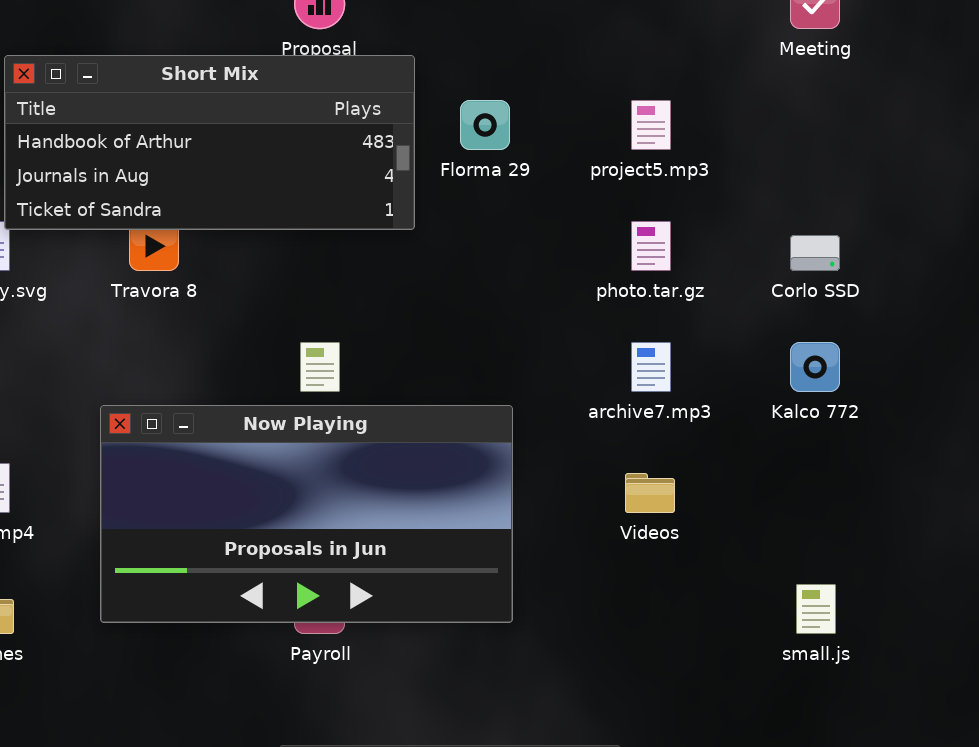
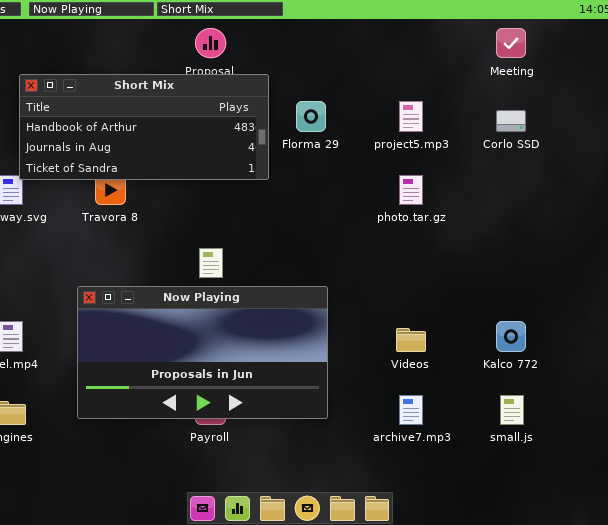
Corlo SSD: [790,235,840,271] -> [496,110,526,132], moved
archive7.mp3: [631,342,671,392] -> [399,395,423,425], moved
Kalco 772: [790,342,840,392] -> [496,321,526,352], moved

